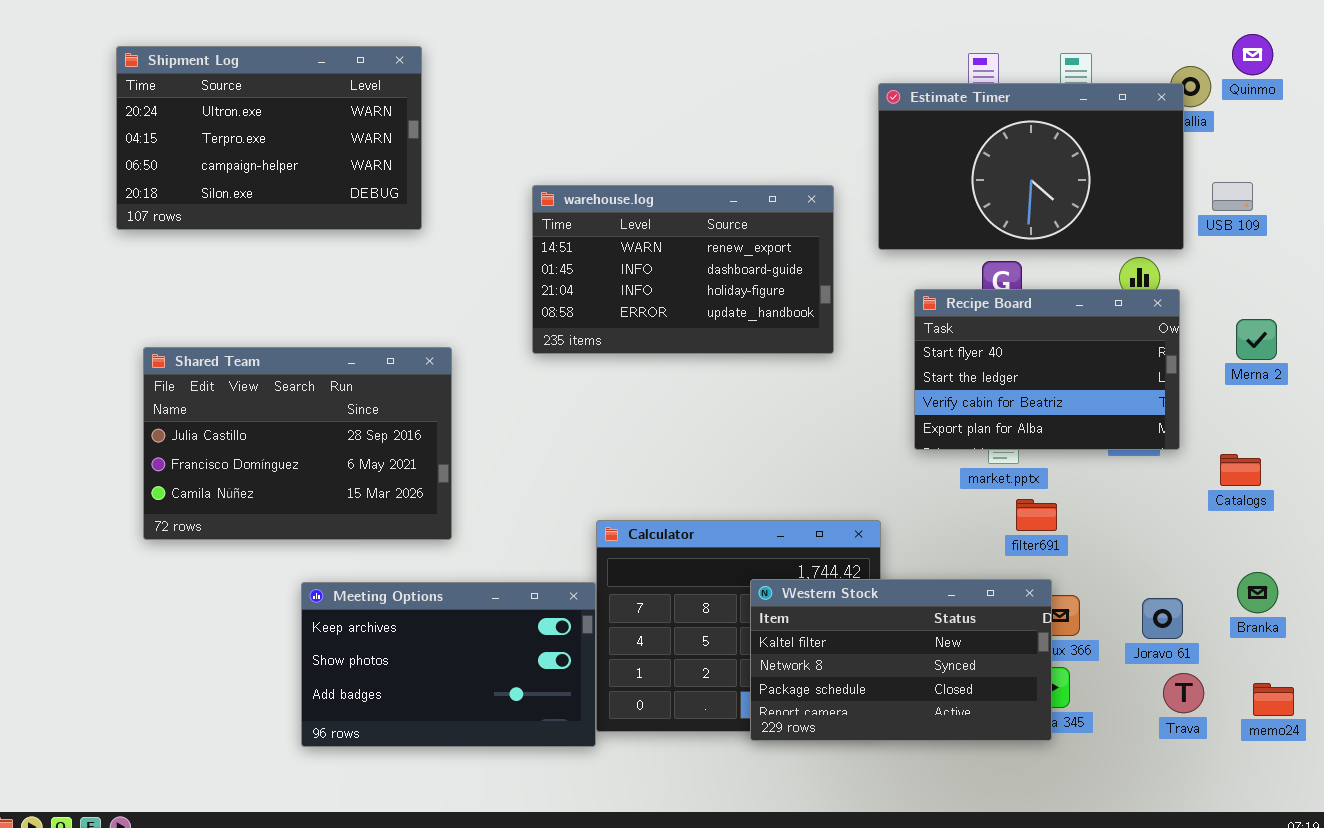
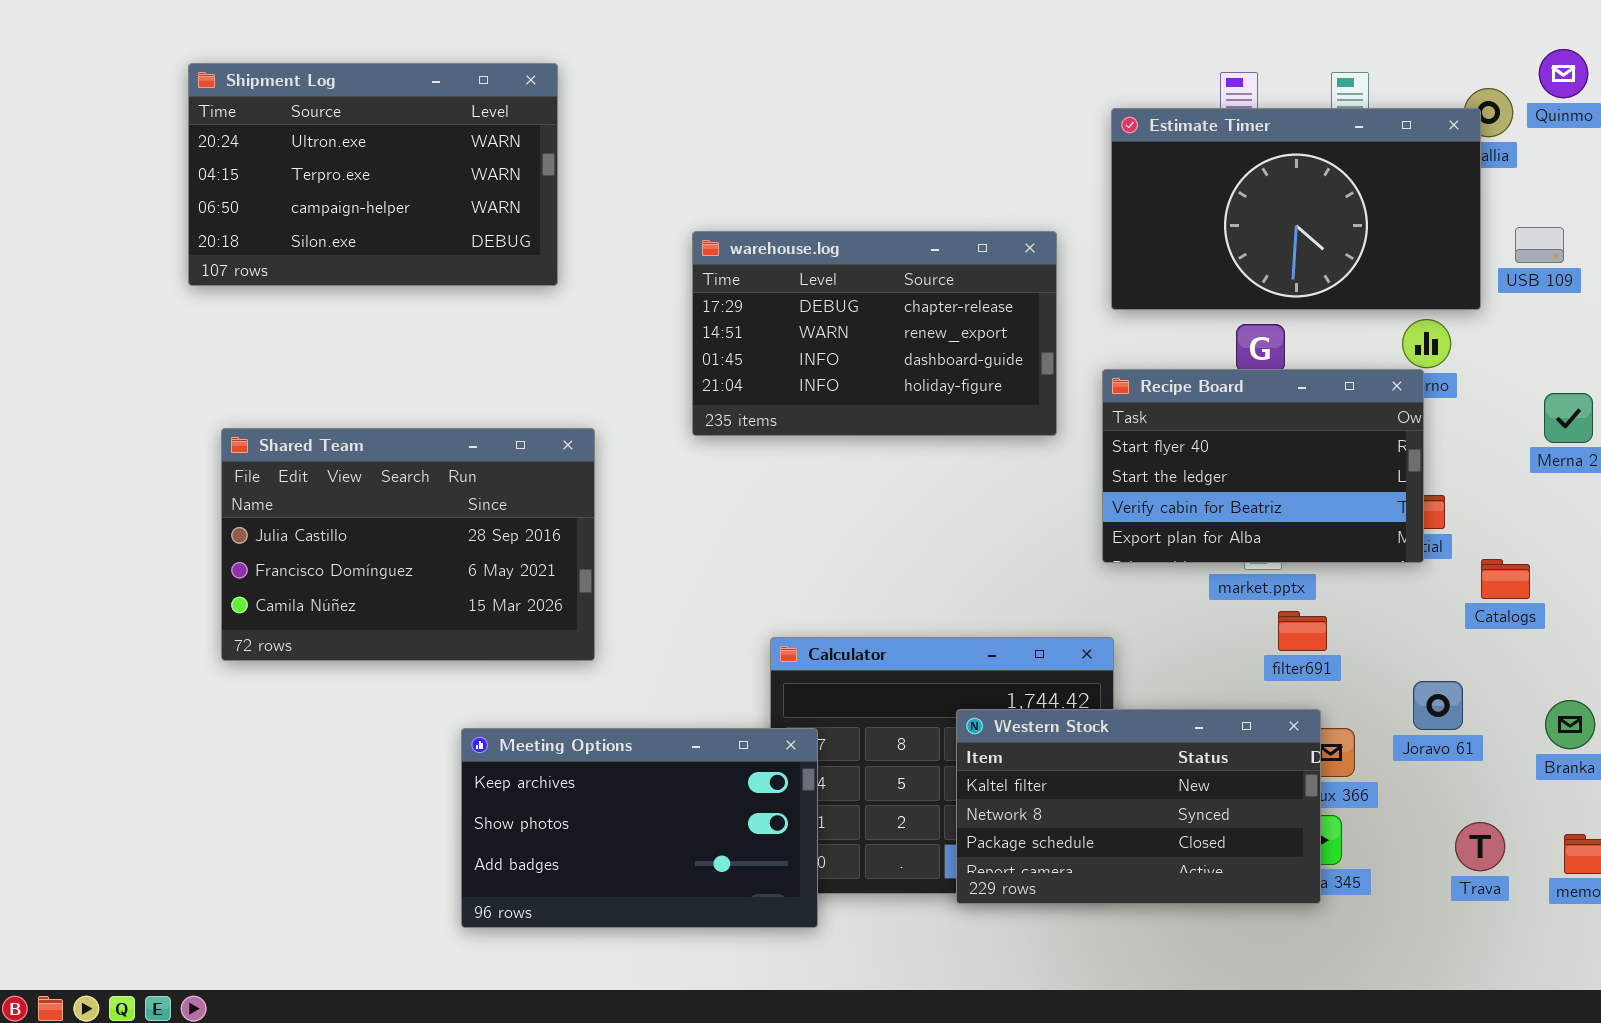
warehouse.log: [532,185,834,354] -> [692,231,1057,436], scrolled up 1 row
Recipe Board: [914,289,1180,450] -> [1102,369,1424,563], moved
Catalogs: [1220,454,1261,486] -> [1481,559,1530,599], moved
Meeting Options: [301,582,596,747] -> [461,728,818,928], moved
Joravo 61: [1142,598,1183,639] -> [1413,681,1463,730], moved

